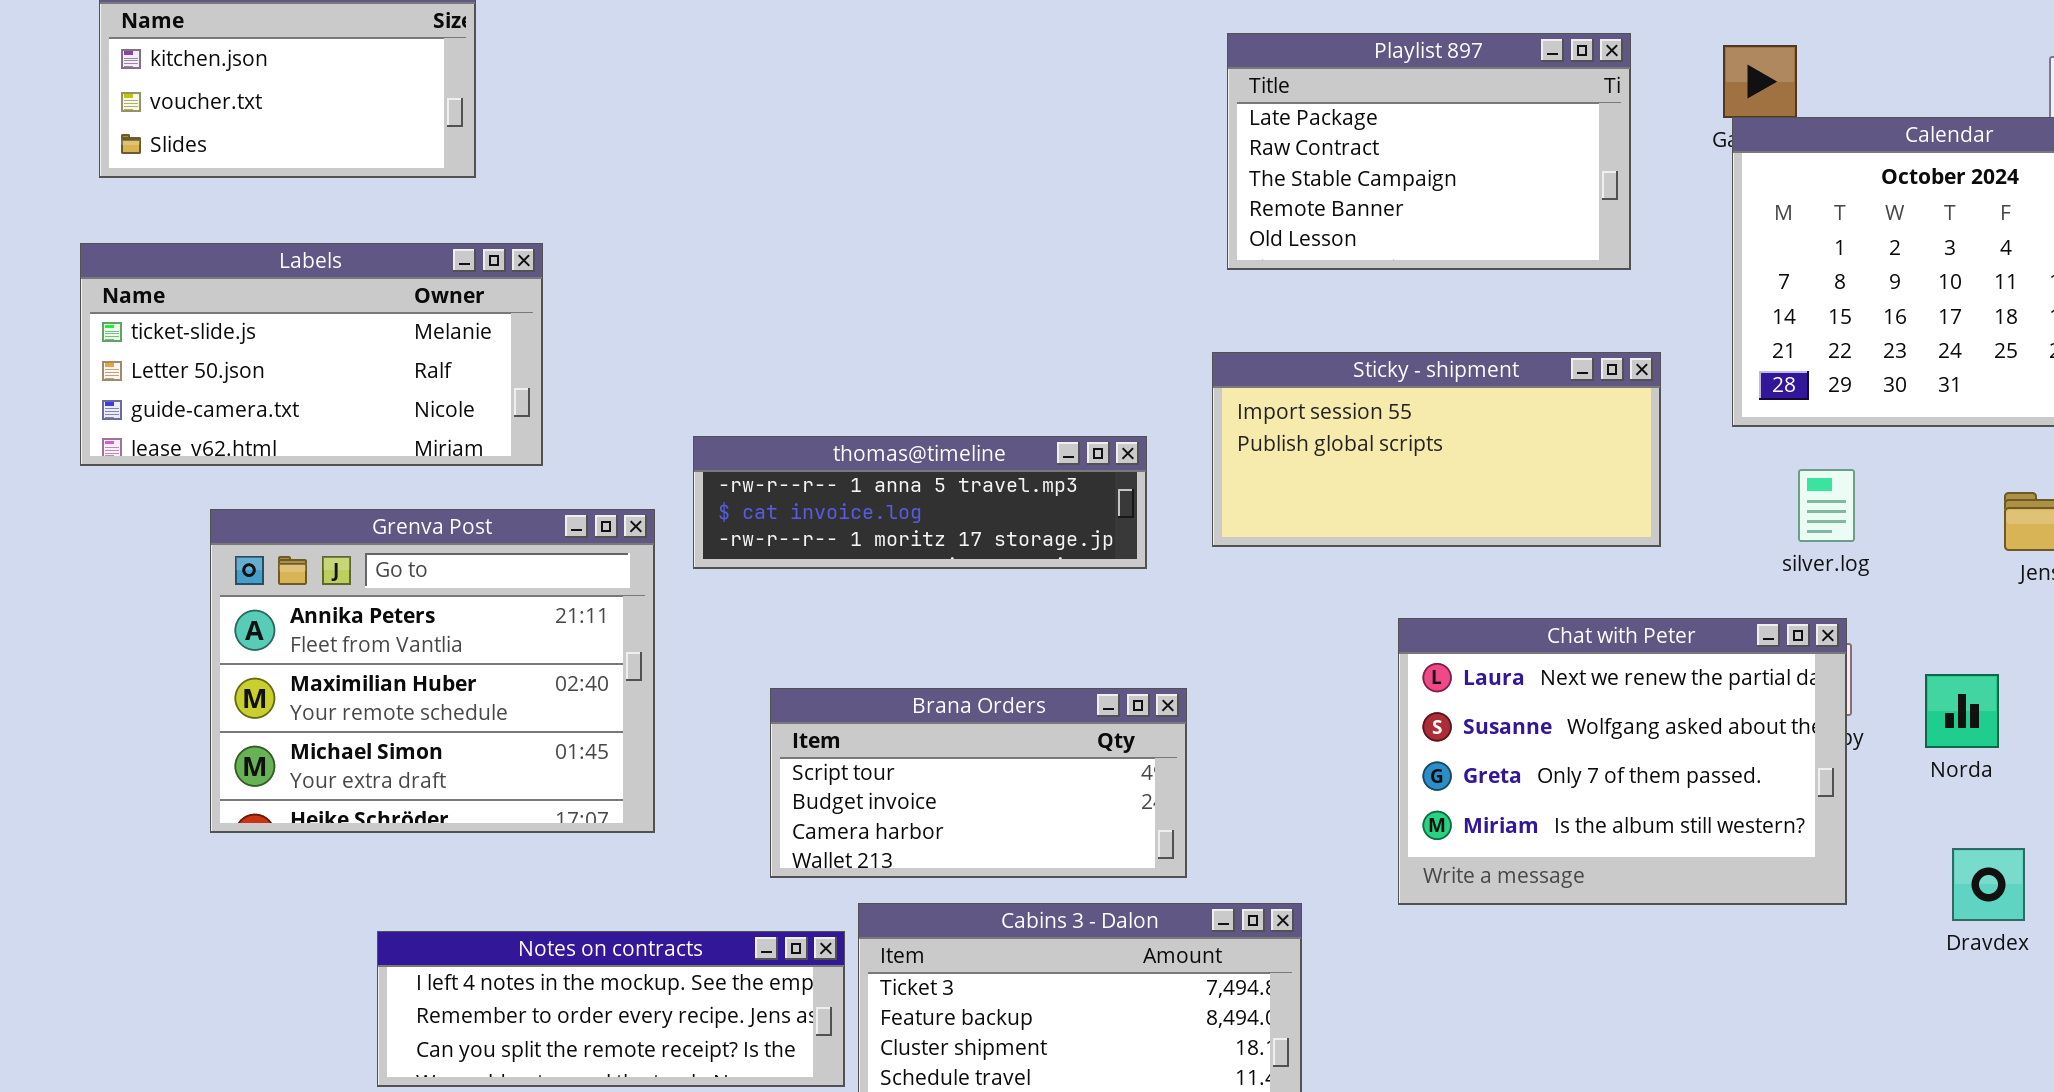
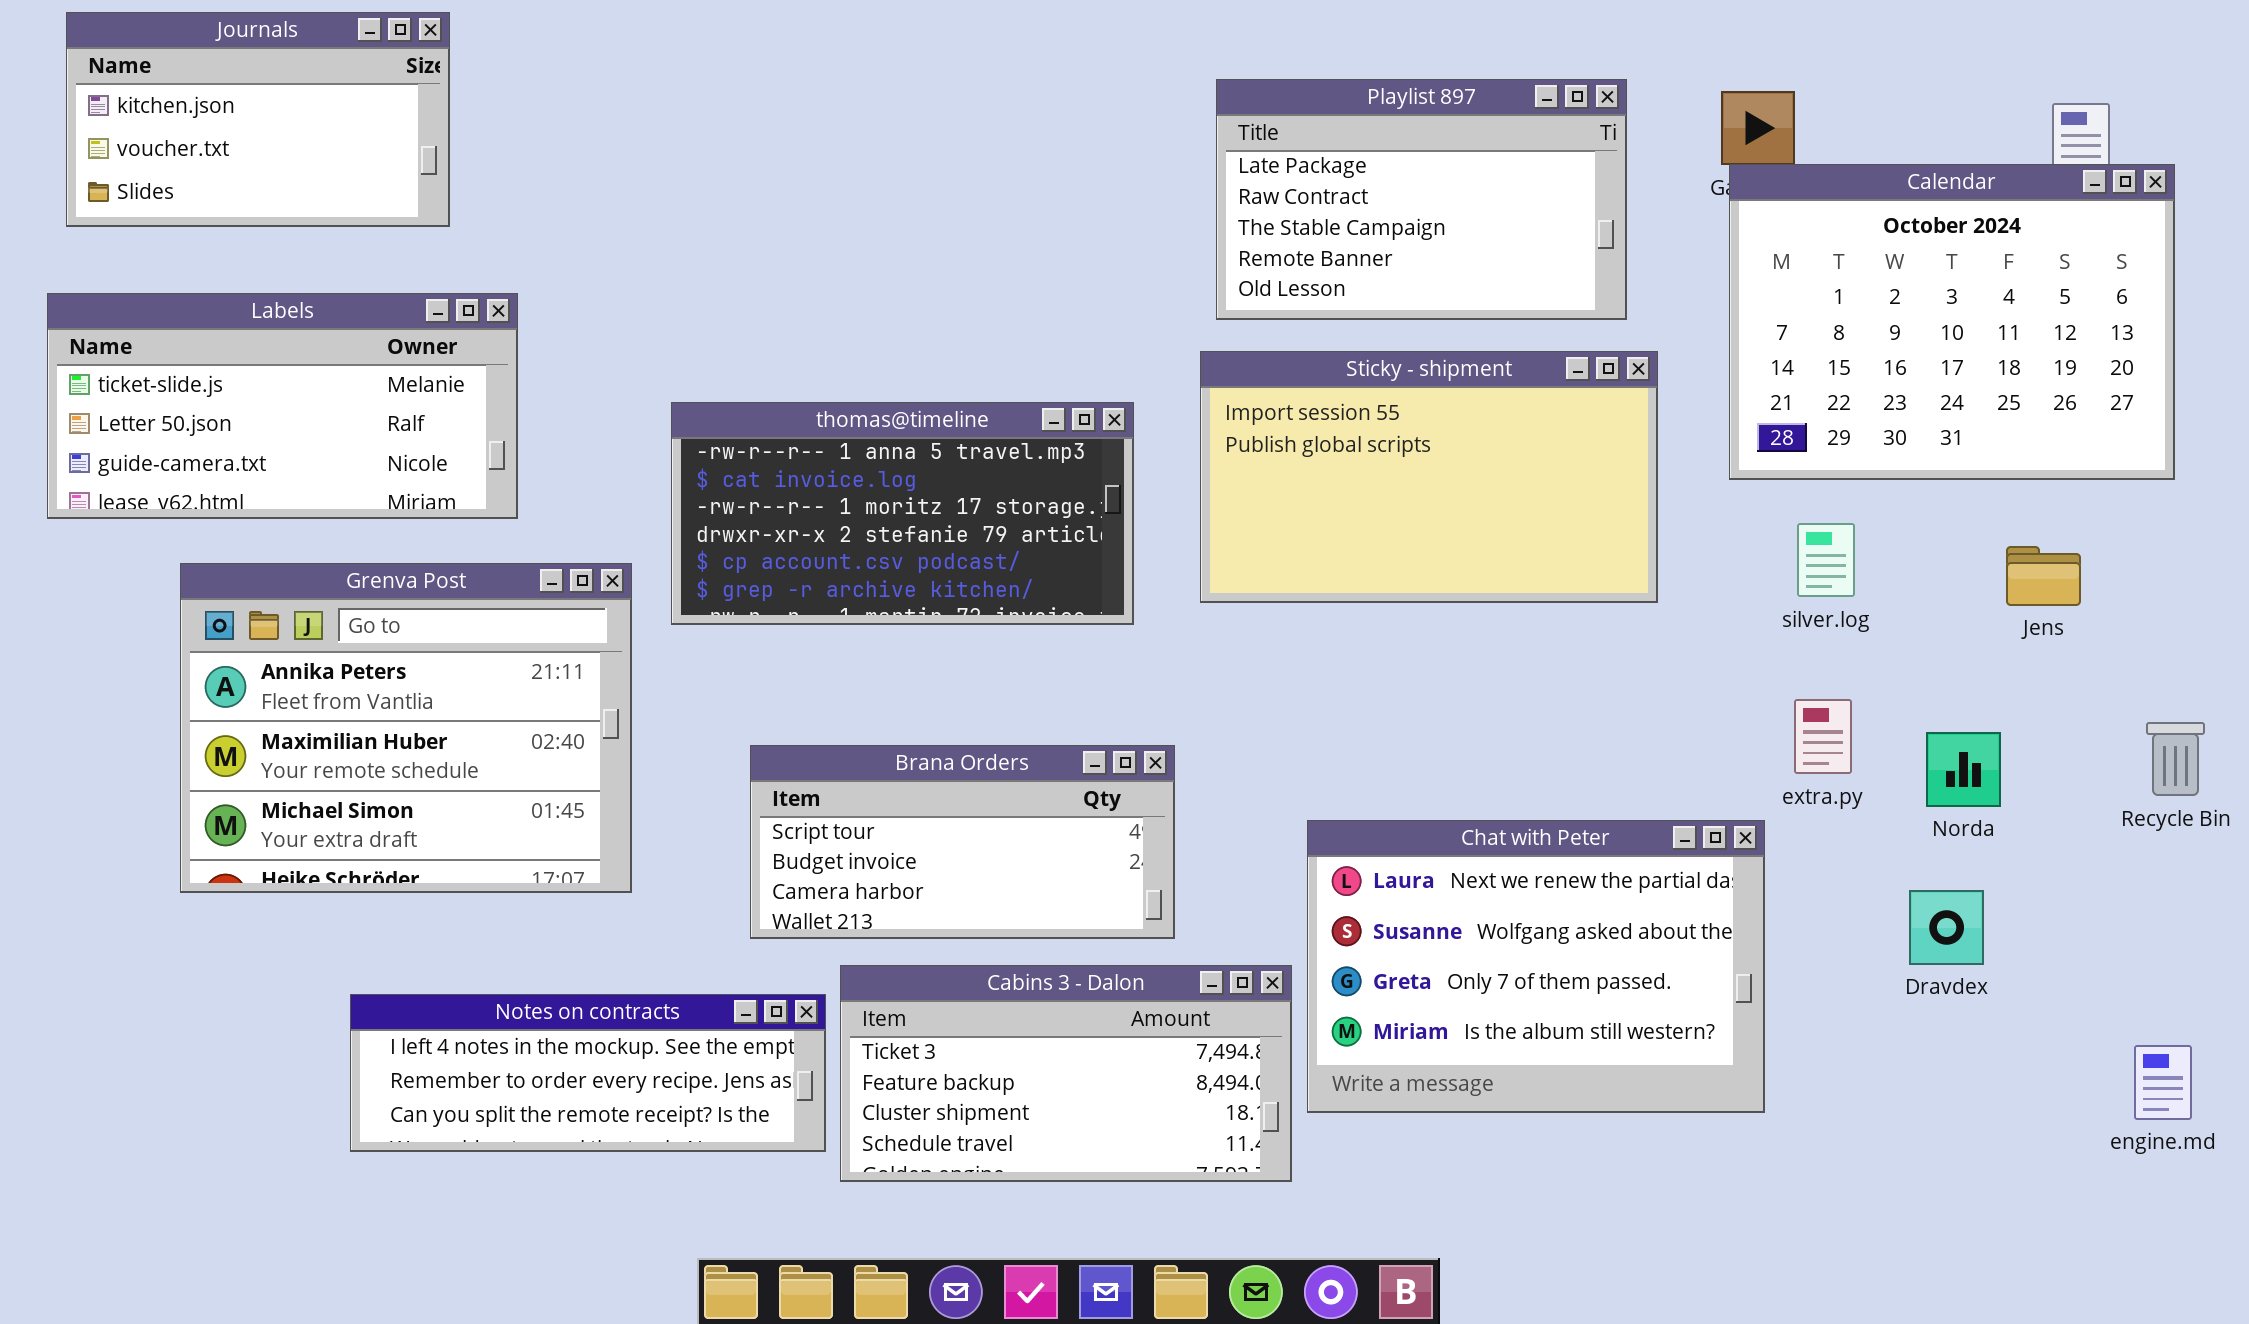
Sticky - shipment: [1212,352,1661,547] -> [1200,351,1658,603], resized
thomas@timeline: [693,436,1147,569] -> [671,402,1134,625], resized
Chat with Peter: [1398,618,1847,905] -> [1307,820,1765,1113], moved
Dravdex: [1952,848,2025,921] -> [1909,890,1984,965], moved

